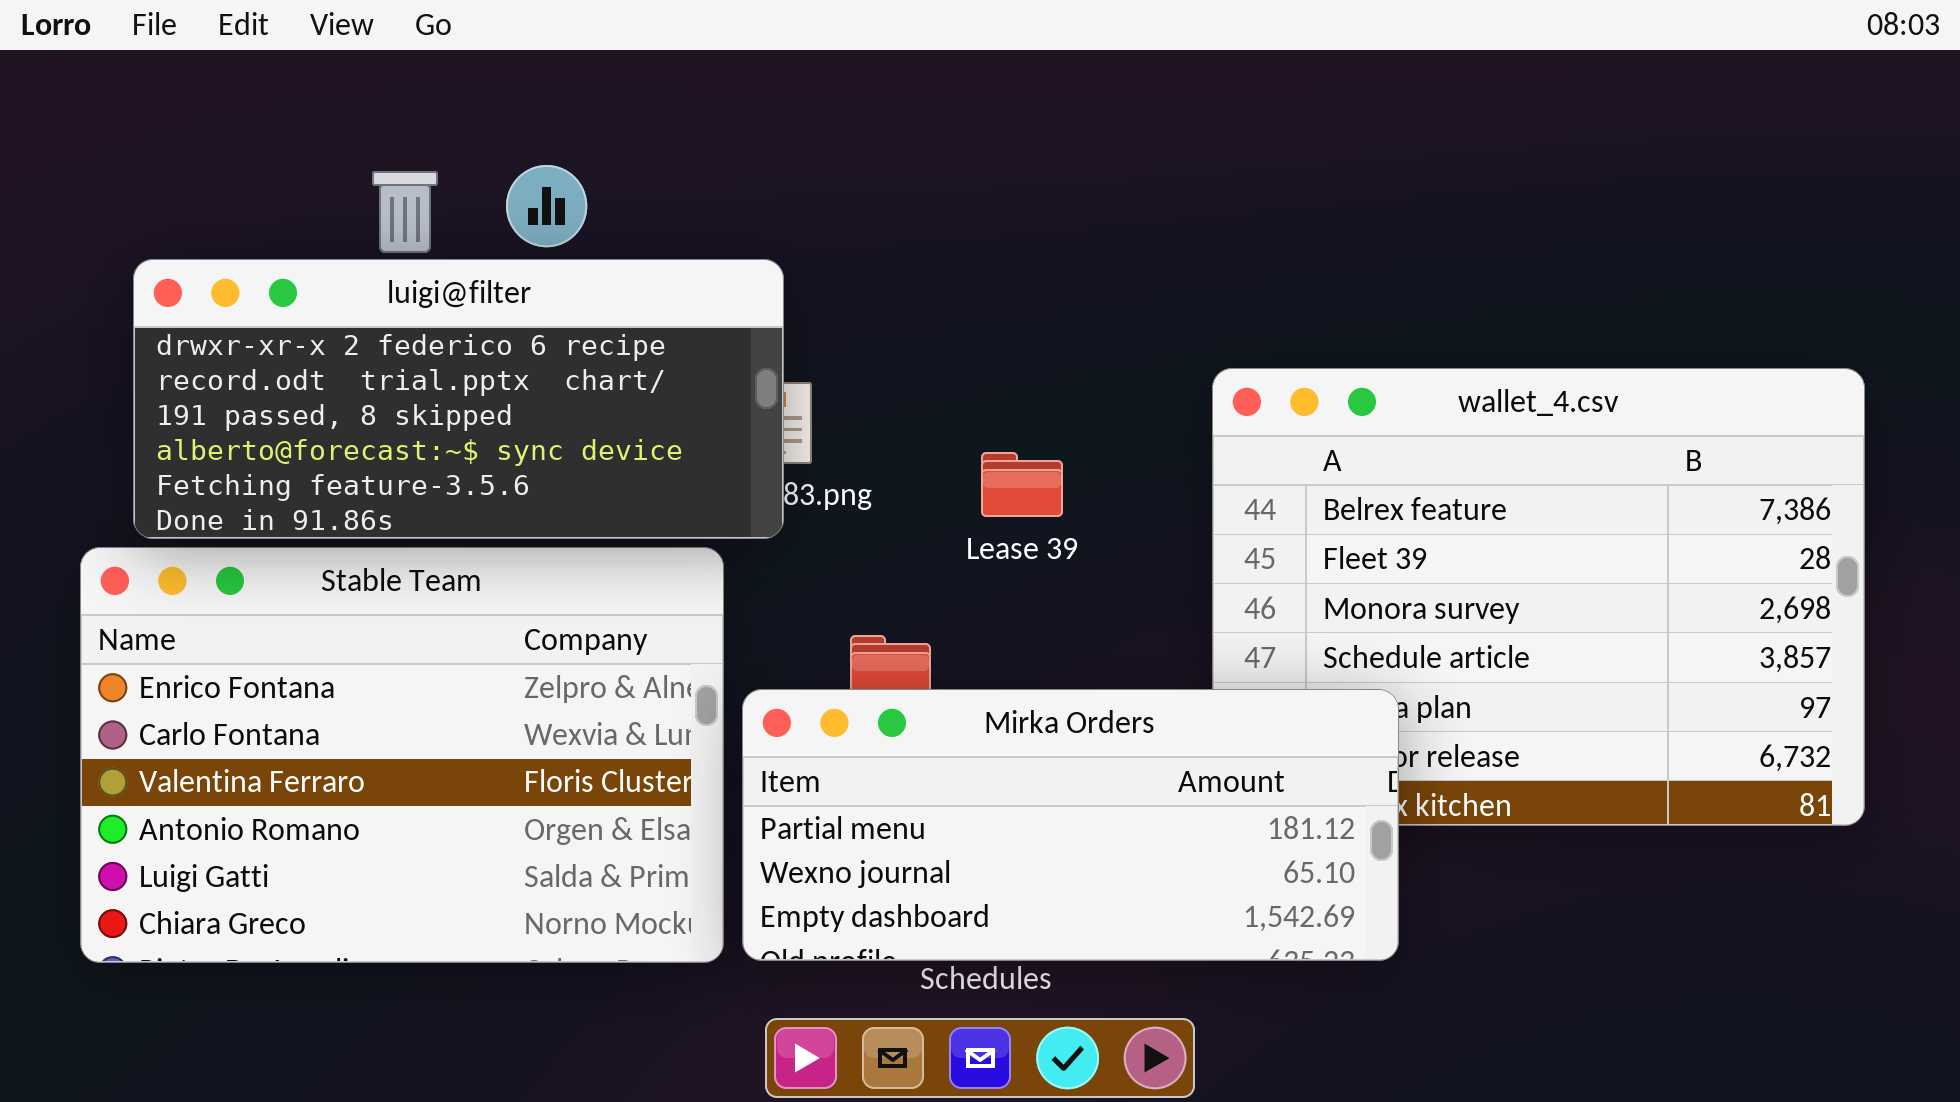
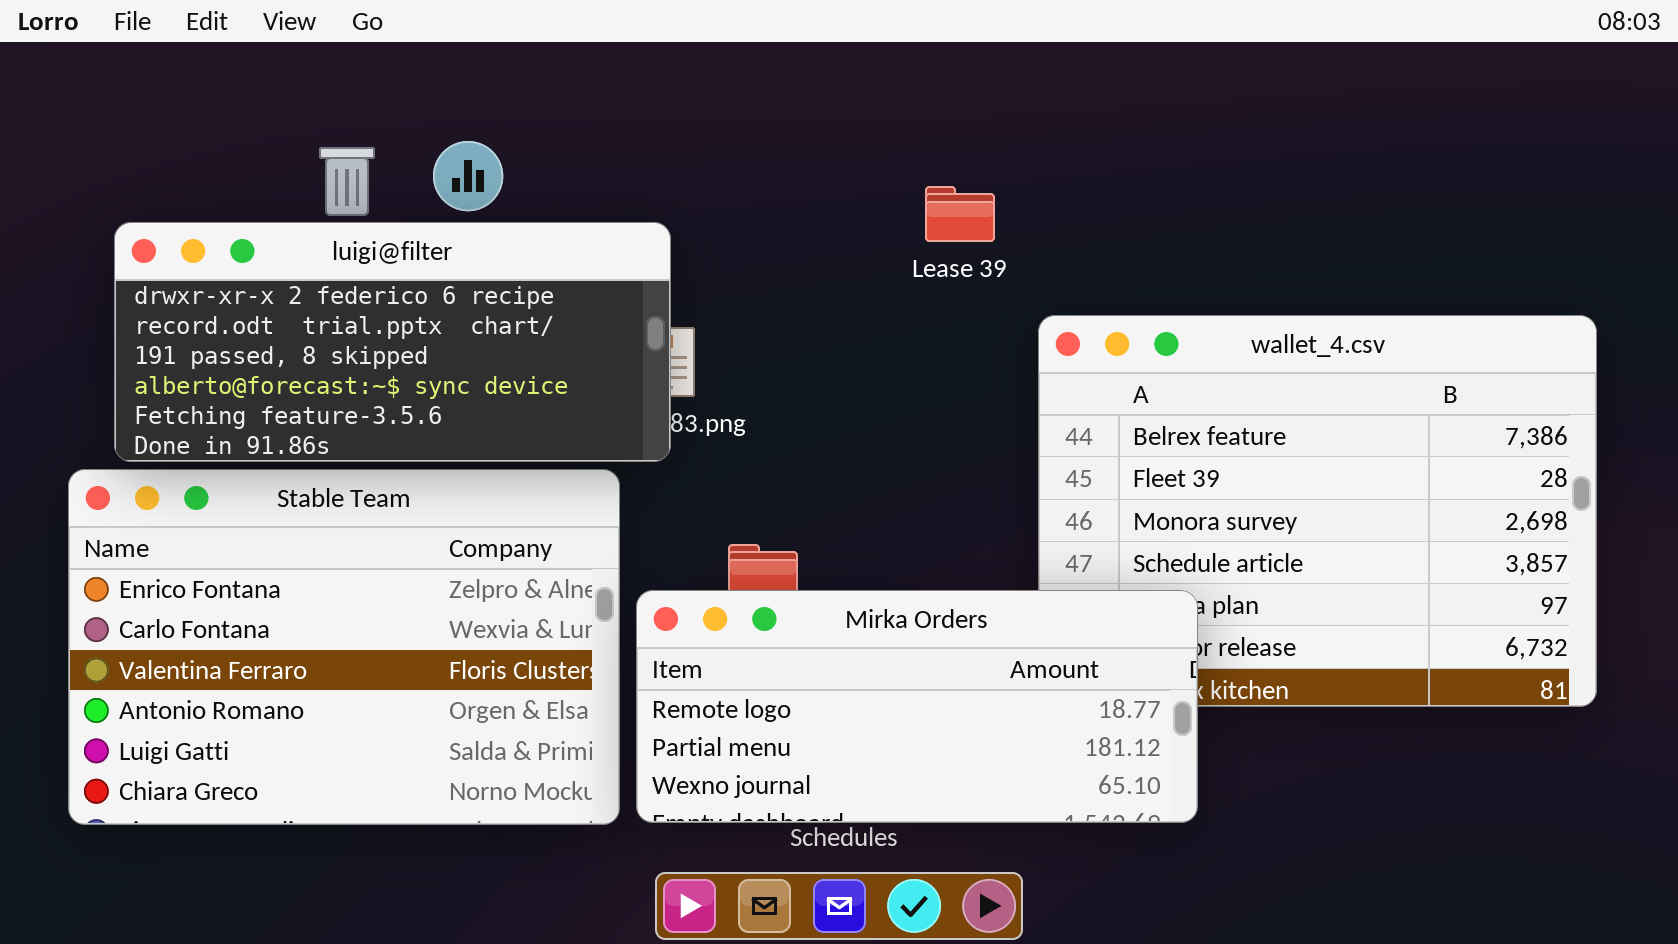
Lease 39: [981,452,1063,517] -> [925,186,995,242], moved
Mirka Orders: [742,689,1399,961] -> [636,590,1198,823], scrolled up 1 row

